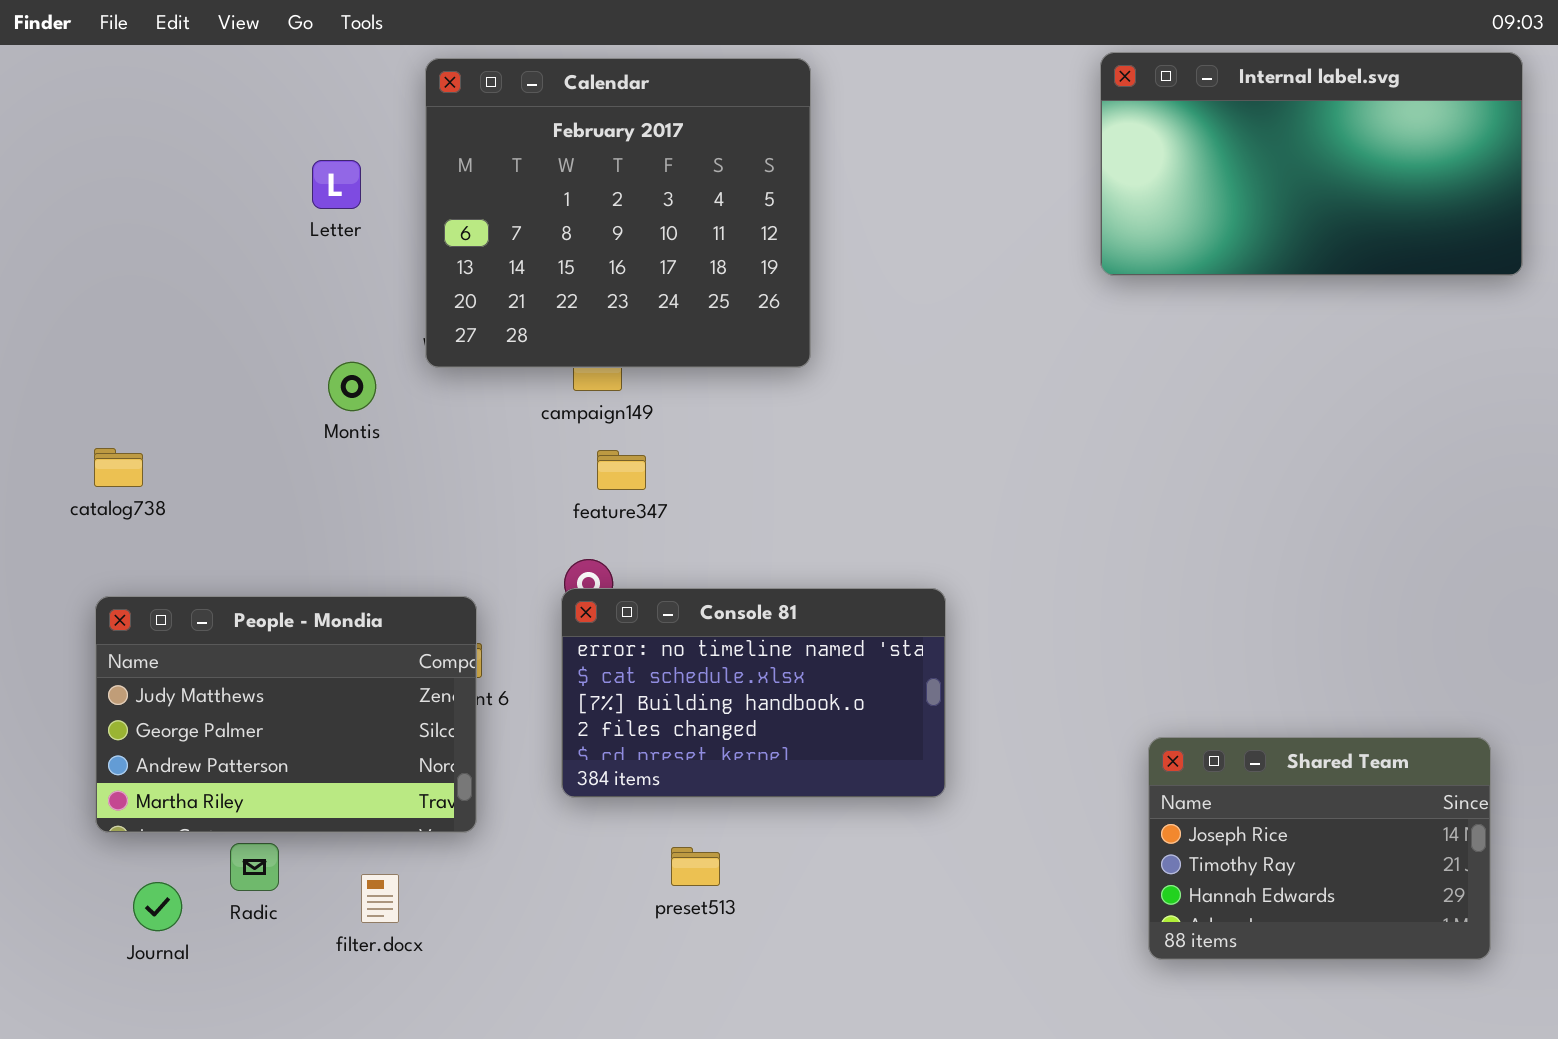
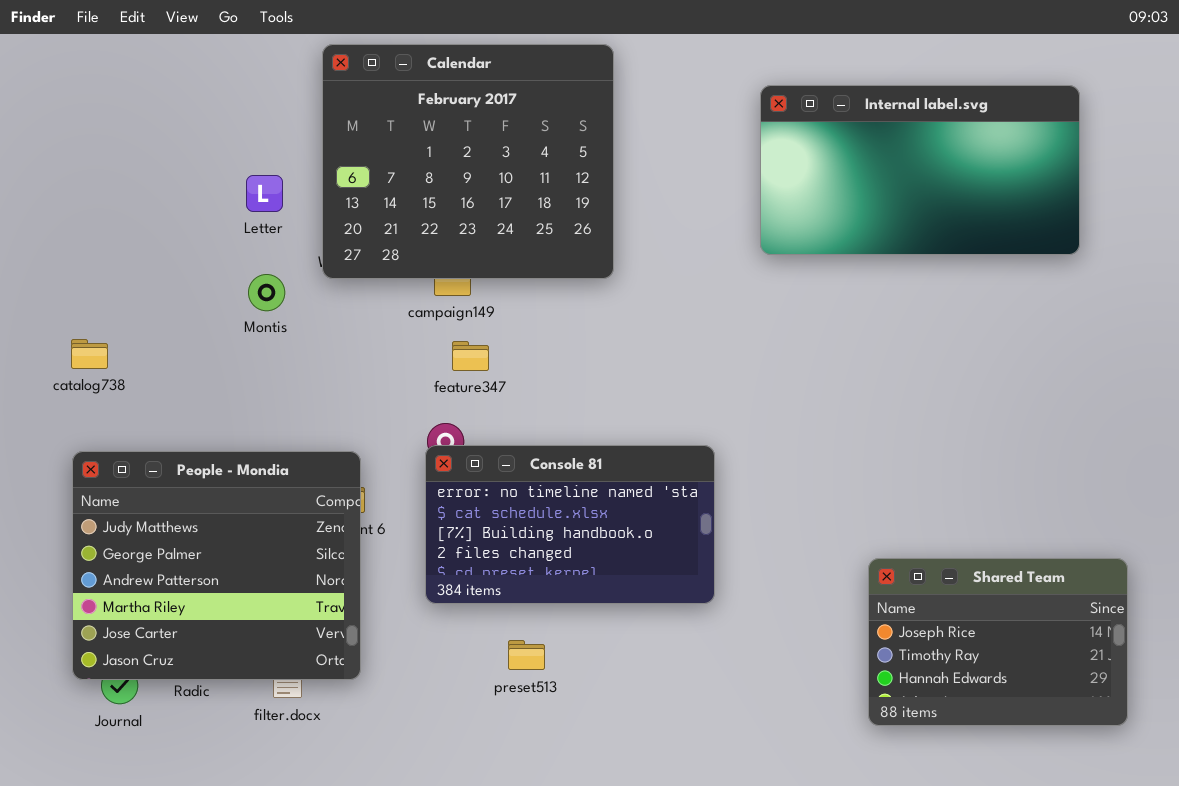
Internal label.svg: [1100,52,1523,276] -> [760,85,1080,255], moved
Letter: [312,160,361,209] -> [246,175,283,212], moved
People - Mondia: [95,596,477,833] -> [72,451,361,680], resized

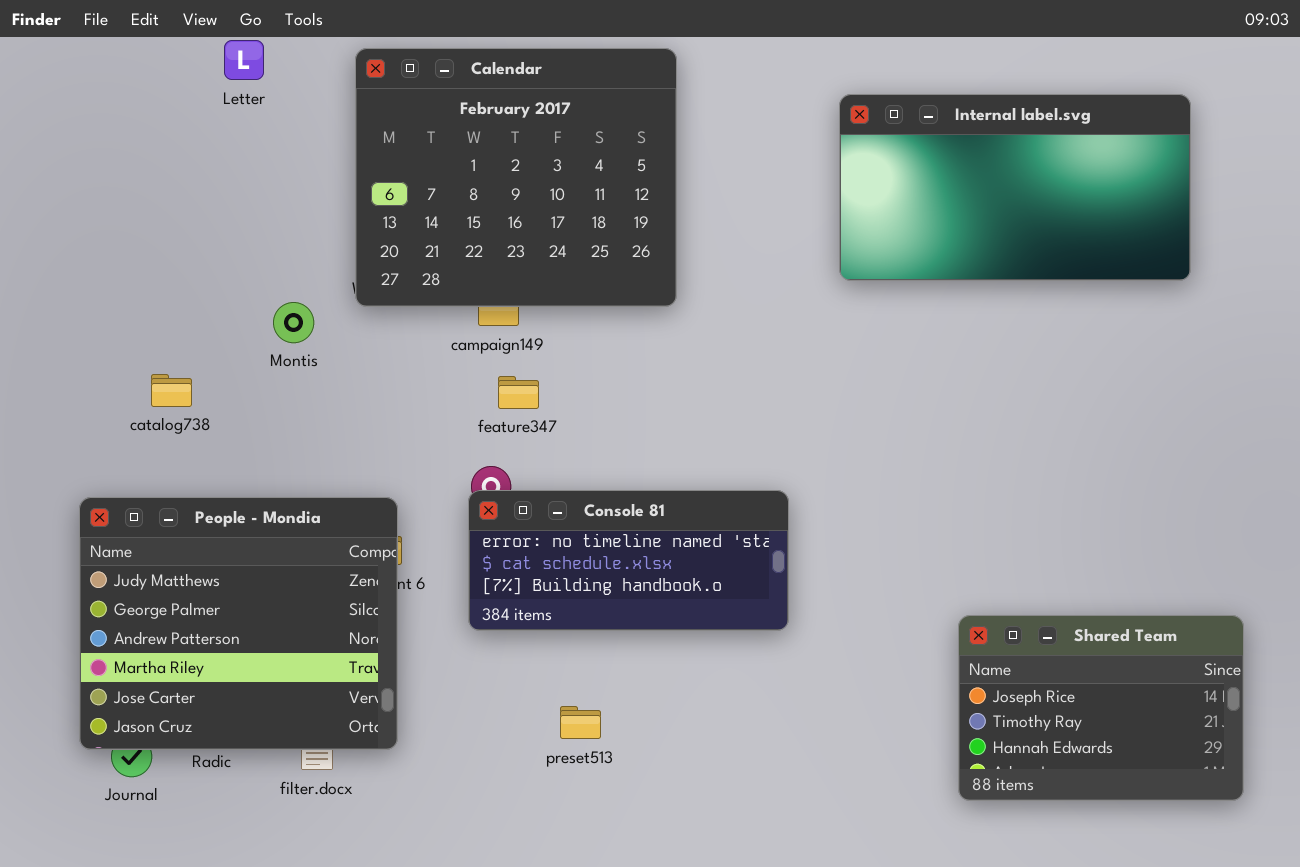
Letter: [246,175,283,212] -> [224,40,264,80], moved
catalog738: [71,339,108,369] -> [151,374,192,407], moved
Console 81: [425,445,715,604] -> [468,490,789,631], resized

